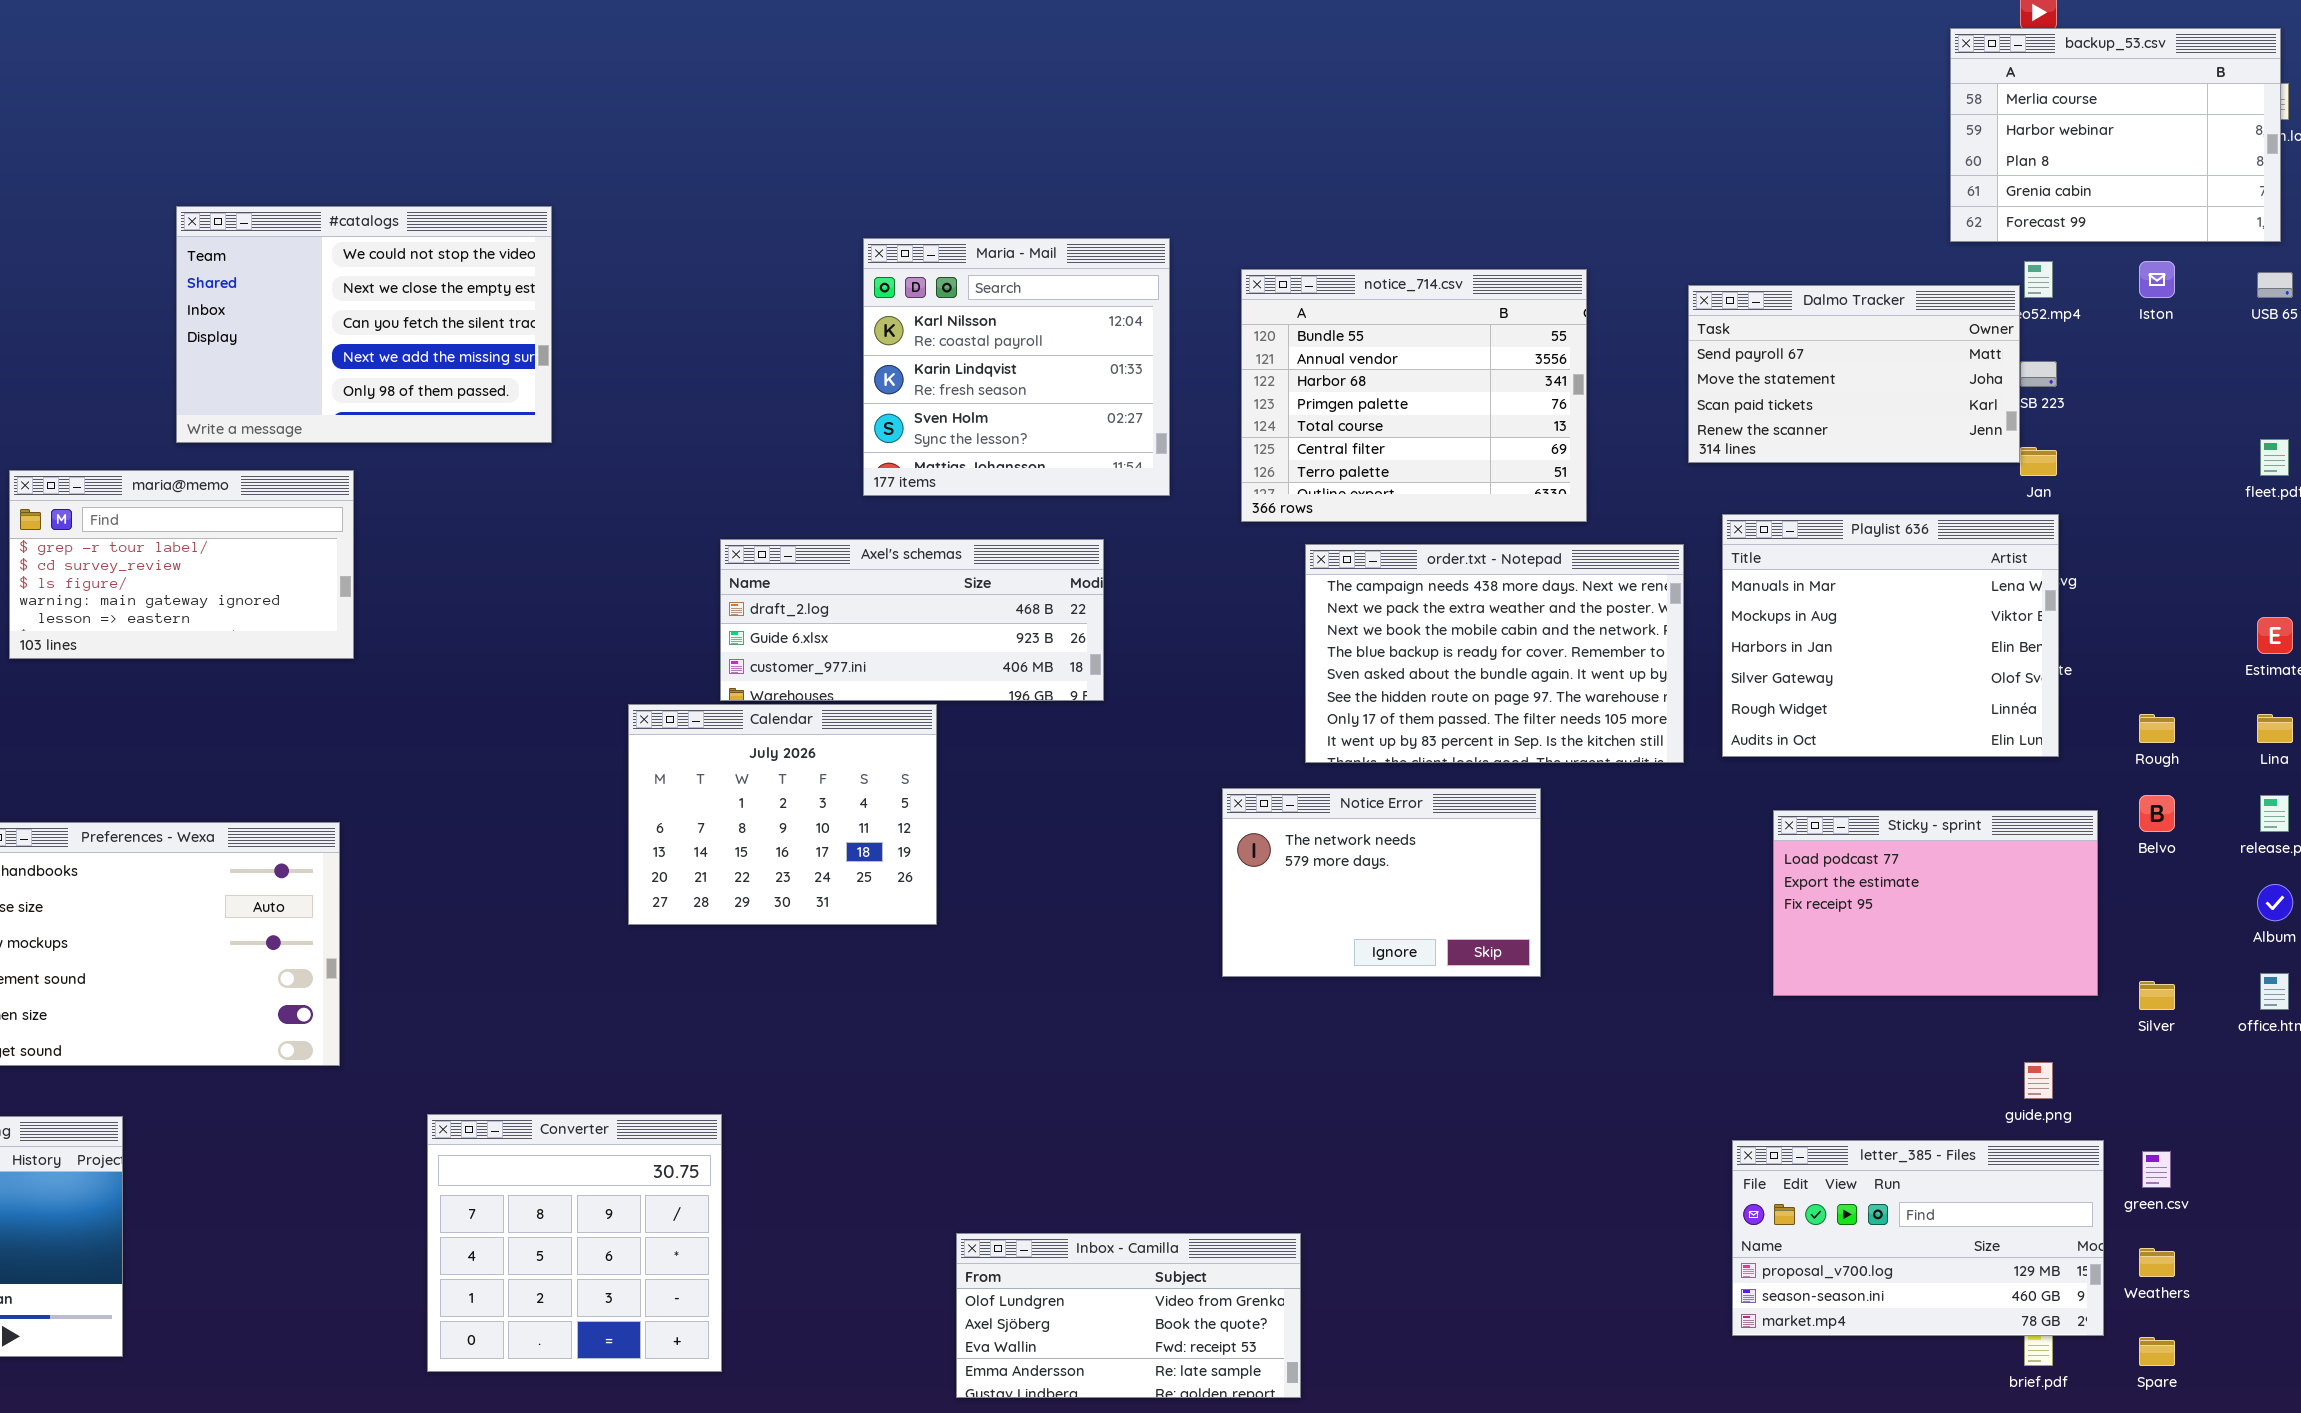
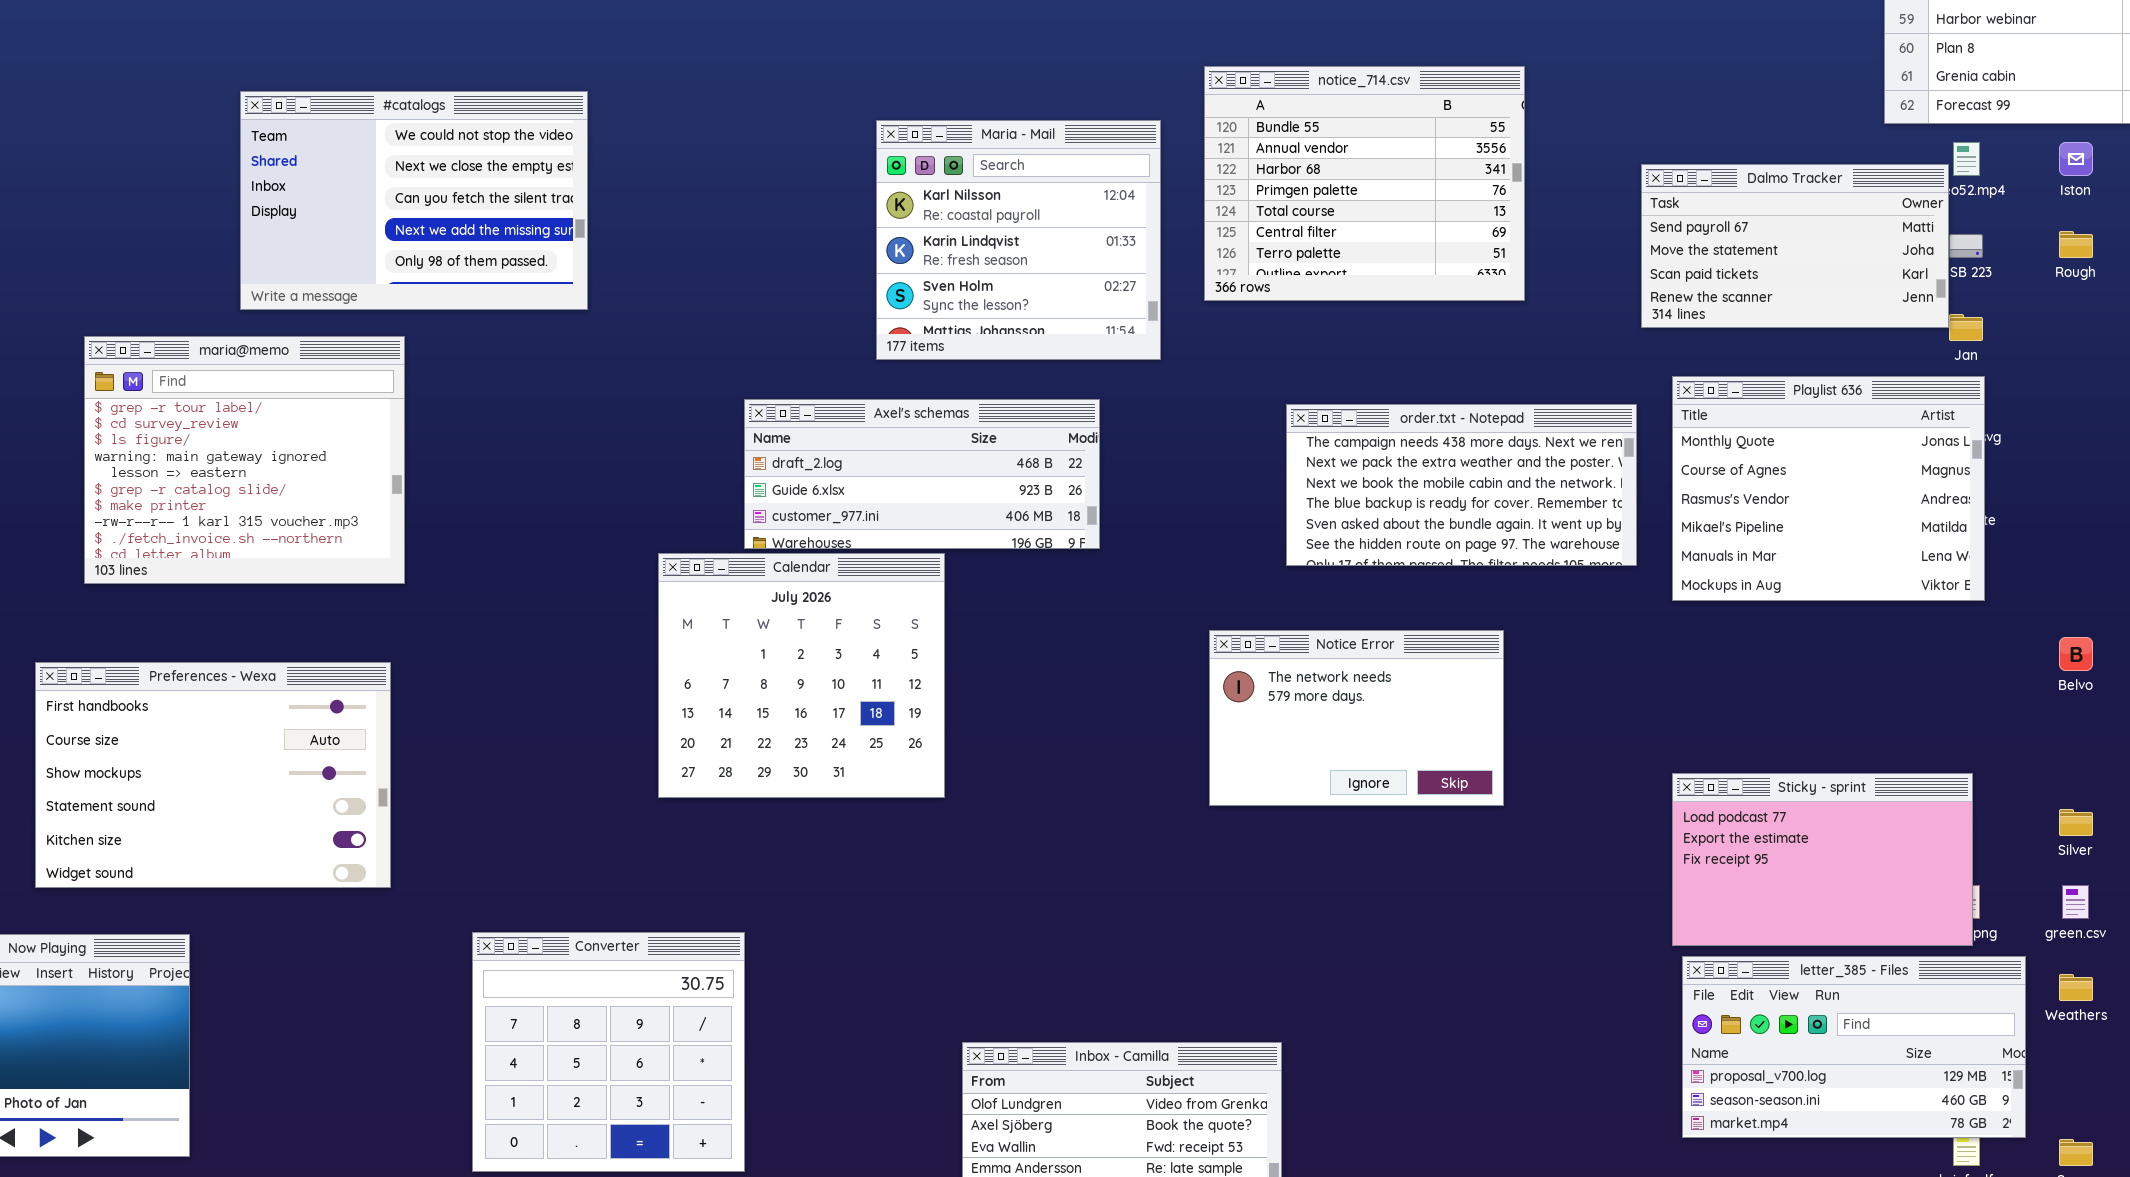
notice_714.csv: [1241,269,1587,522] -> [1204,66,1525,301], moved
maria@memo: [9,470,354,659] -> [84,336,405,584], resized
Playlist 636: [1722,514,2059,757] -> [1672,376,1985,601], scrolled up 4 rows
order.txt - Notepad: [1305,544,1684,763] -> [1286,404,1637,566], resized
Calendar: [628,704,937,925] -> [658,553,945,798], resized
Rough: [2139,714,2175,743] -> [2059,231,2093,258], moved
Sticky - sprint: [1773,810,2098,996] -> [1672,773,1973,946], moved
green.csv: [2142,1151,2171,1188] -> [2062,885,2089,919], moved
Weathers: [2139,1248,2175,1277] -> [2059,974,2093,1001], moved

